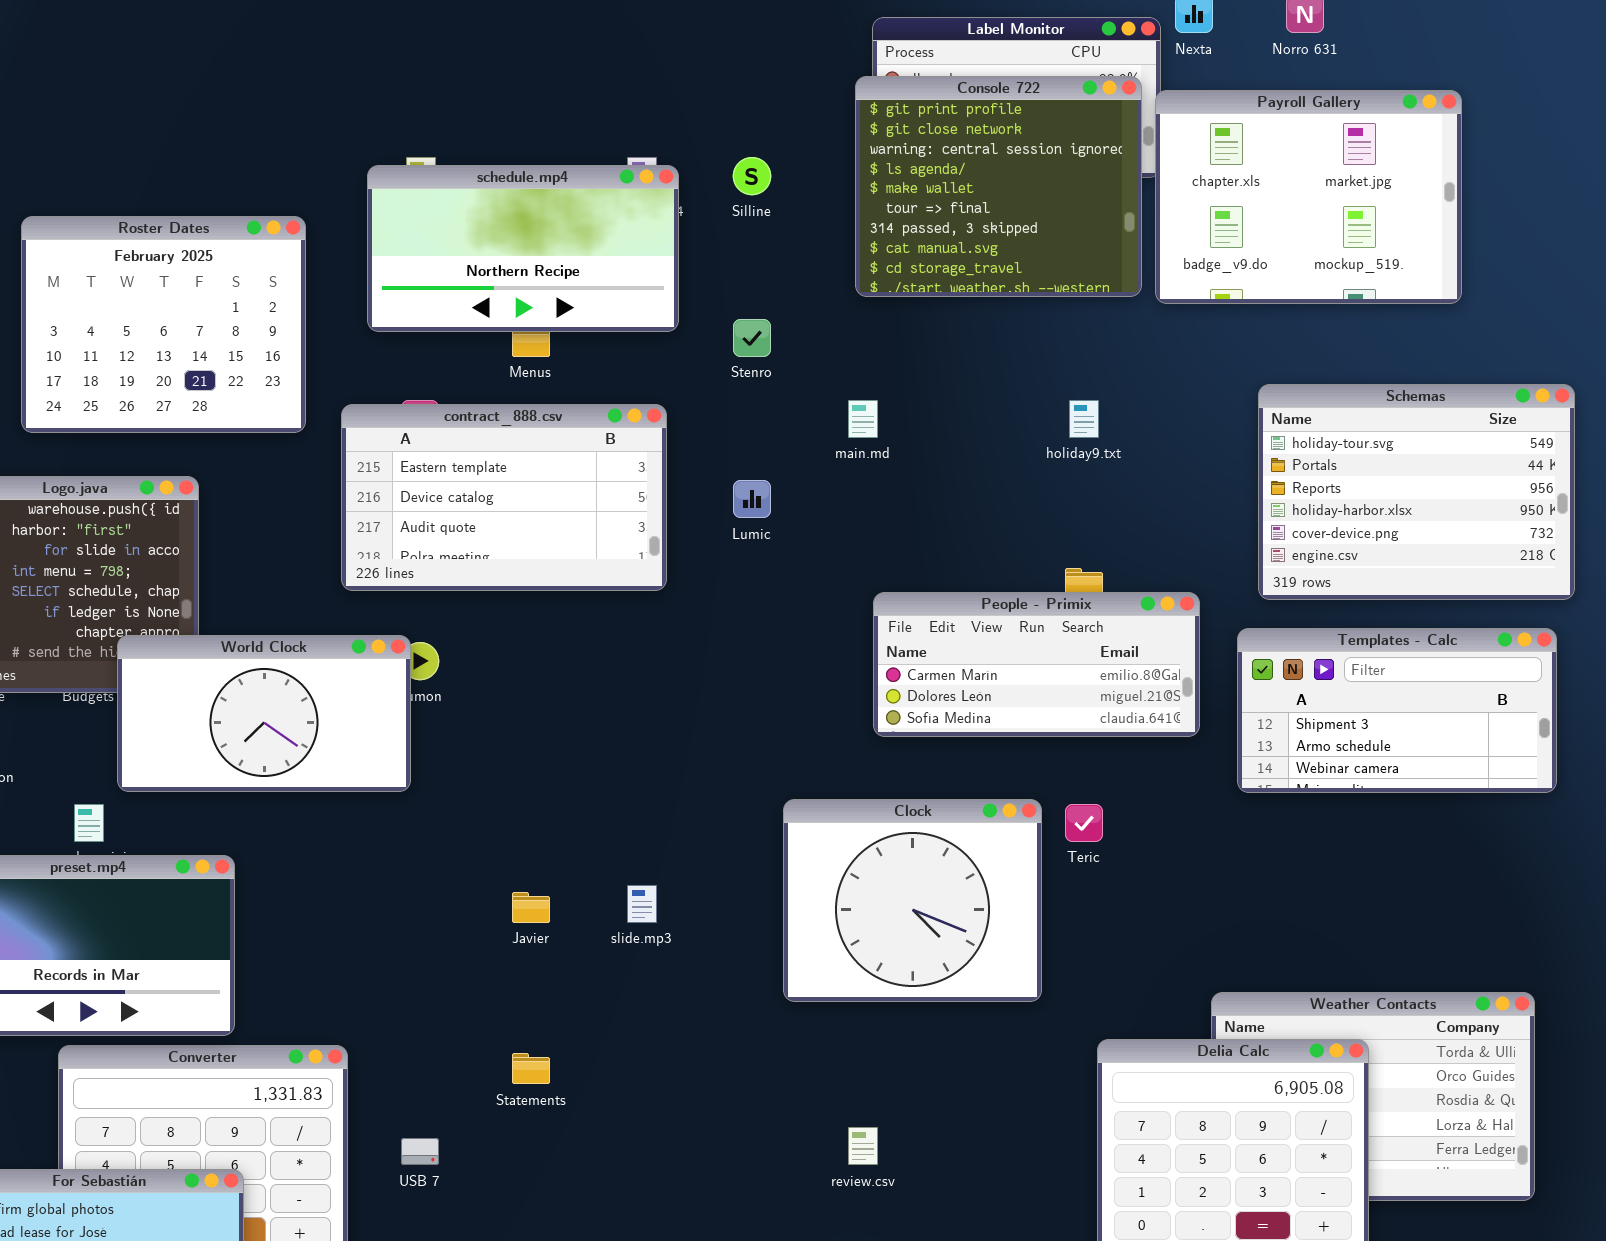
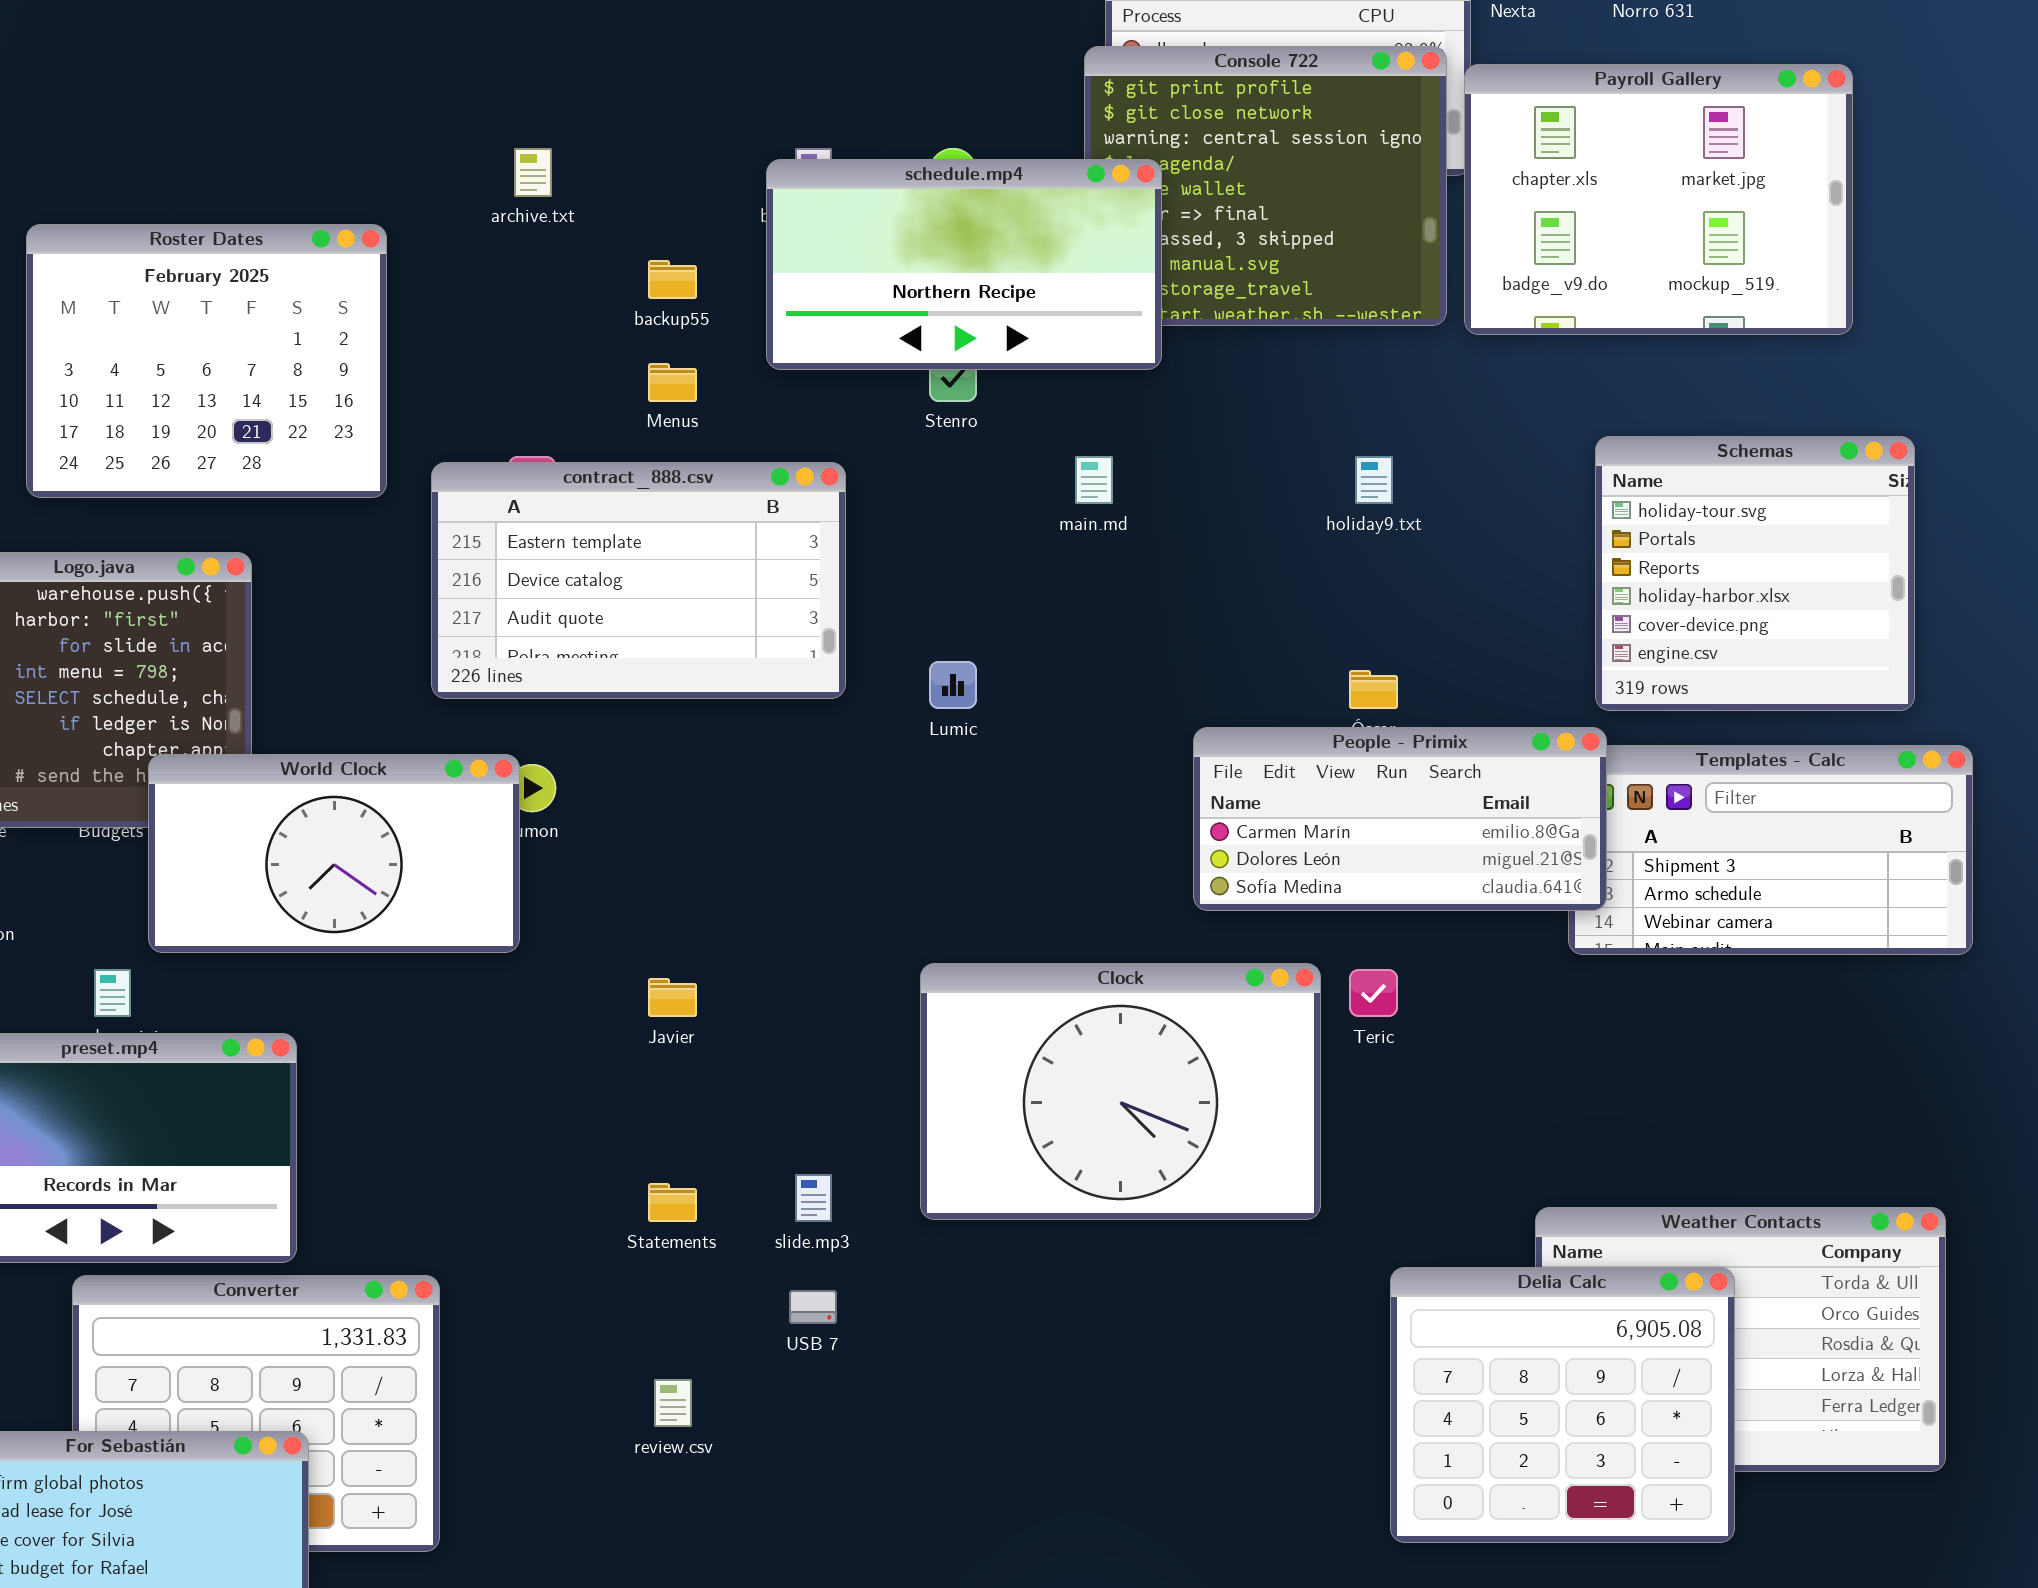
schedule.mp4: [367,165,679,332] -> [766,159,1162,370], moved
Schemas: [1258,384,1575,600] -> [1595,436,1915,711], resized
Lumic: [733,480,771,518] -> [929,661,977,709], moved
People - Primix: [873,592,1200,737] -> [1193,727,1607,911], moved
Clock: [783,799,1042,1002] -> [920,963,1321,1220], resized
slide.mp3: [627,885,657,923] -> [795,1174,832,1222], moved
Javier: [512,892,550,923] -> [648,978,697,1017], moved
Statements: [512,1053,550,1084] -> [648,1183,697,1222], moved
review.csv: [848,1127,878,1165] -> [654,1379,692,1427], moved
USB 7: [401,1138,439,1165] -> [789,1290,837,1324], moved

